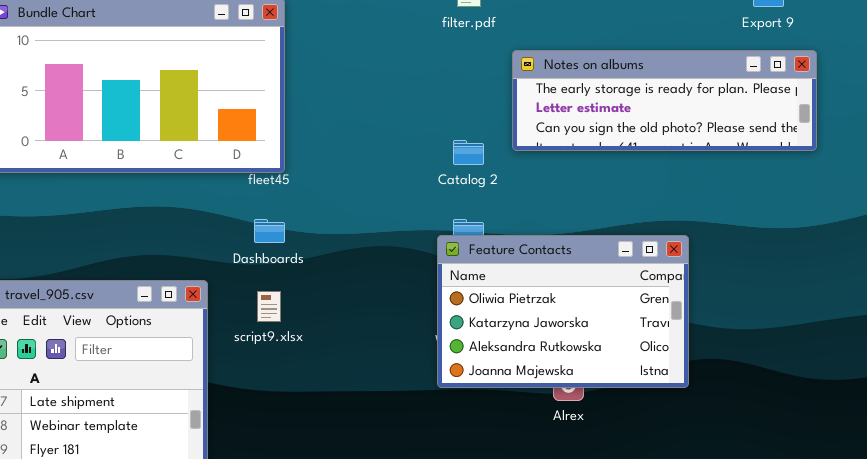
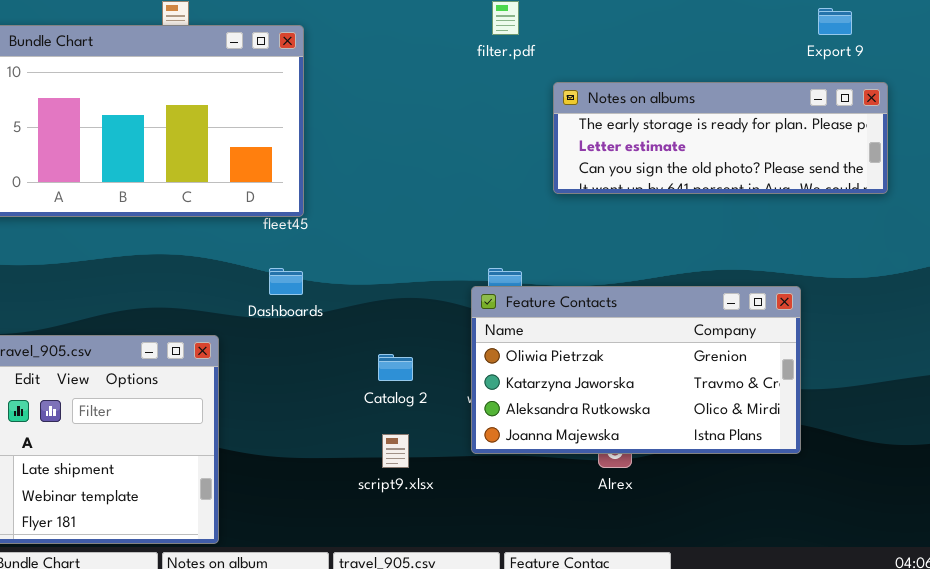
Catalog 2: [453,140,484,165] -> [378,354,413,381], moved
Feature Contacts: [437,235,689,388] -> [471,286,801,454], resized
script9.xlsx: [257,291,281,322] -> [382,434,409,468], moved

